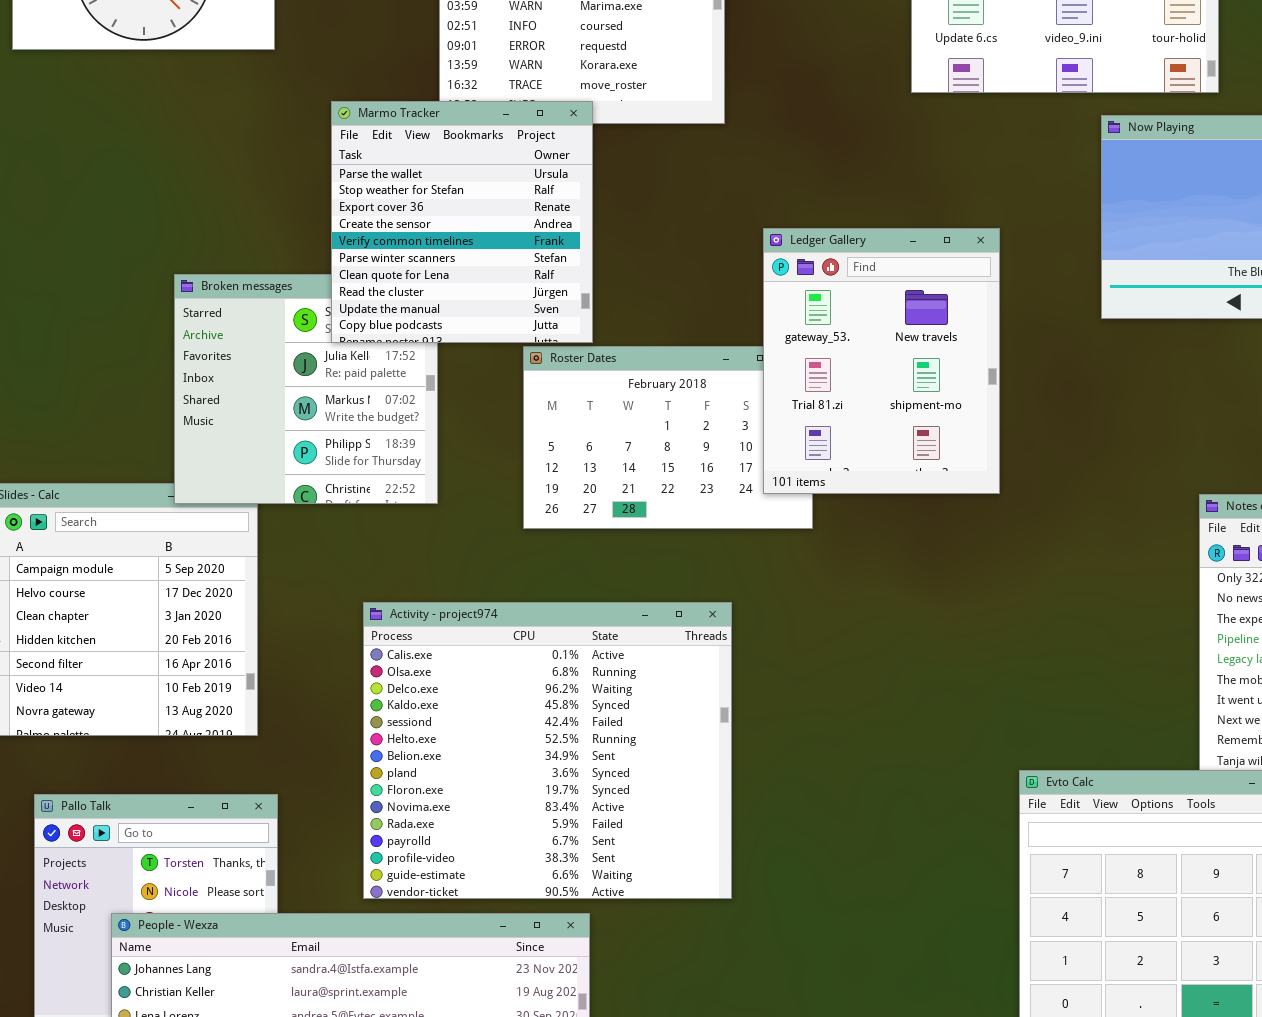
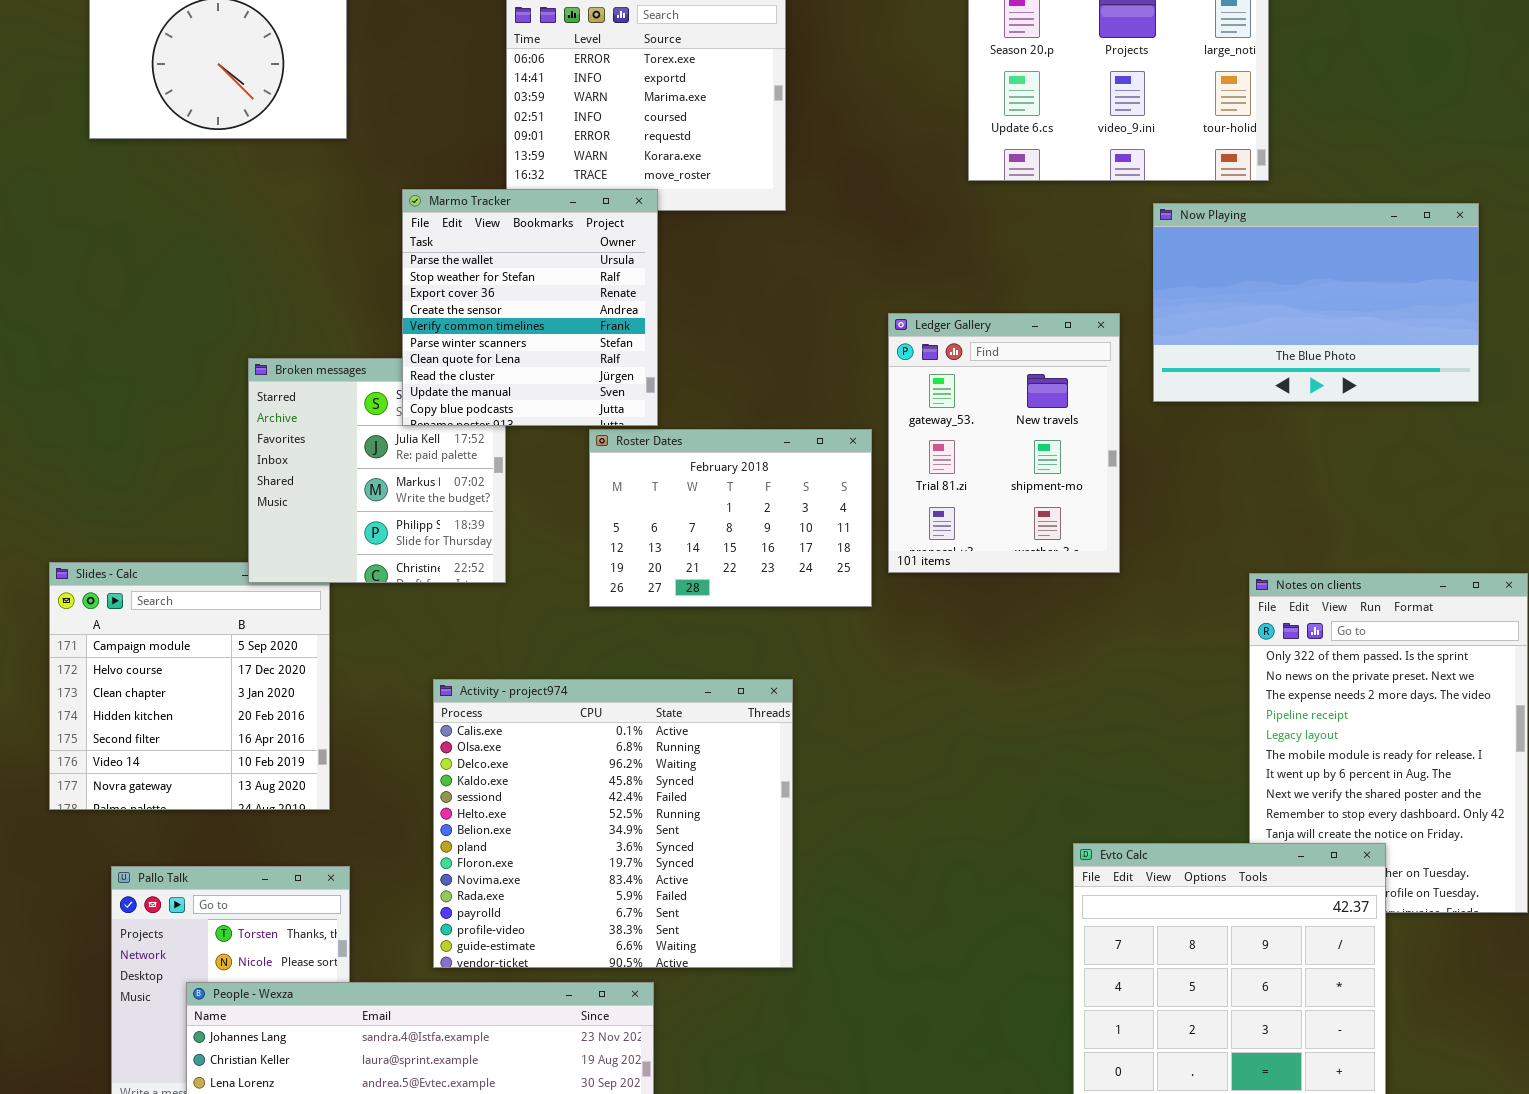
Ledger Gallery: [763,228,1000,494] -> [888,313,1120,573], moved

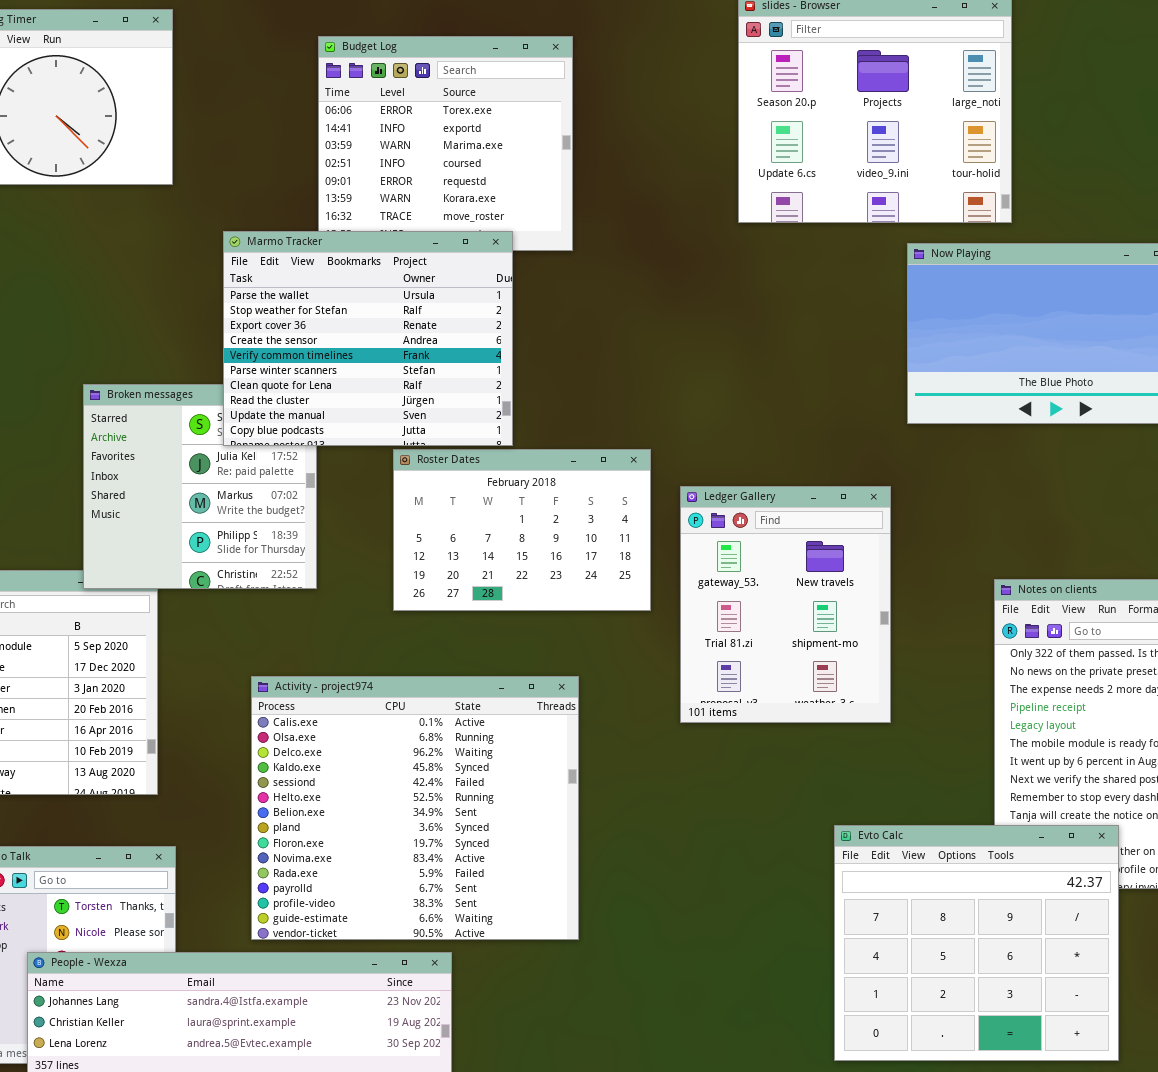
Marmo Tracker: [402,189,658,426] -> [223,231,513,446], resized
Ledger Gallery: [888,313,1120,573] -> [680,486,891,723], moved

